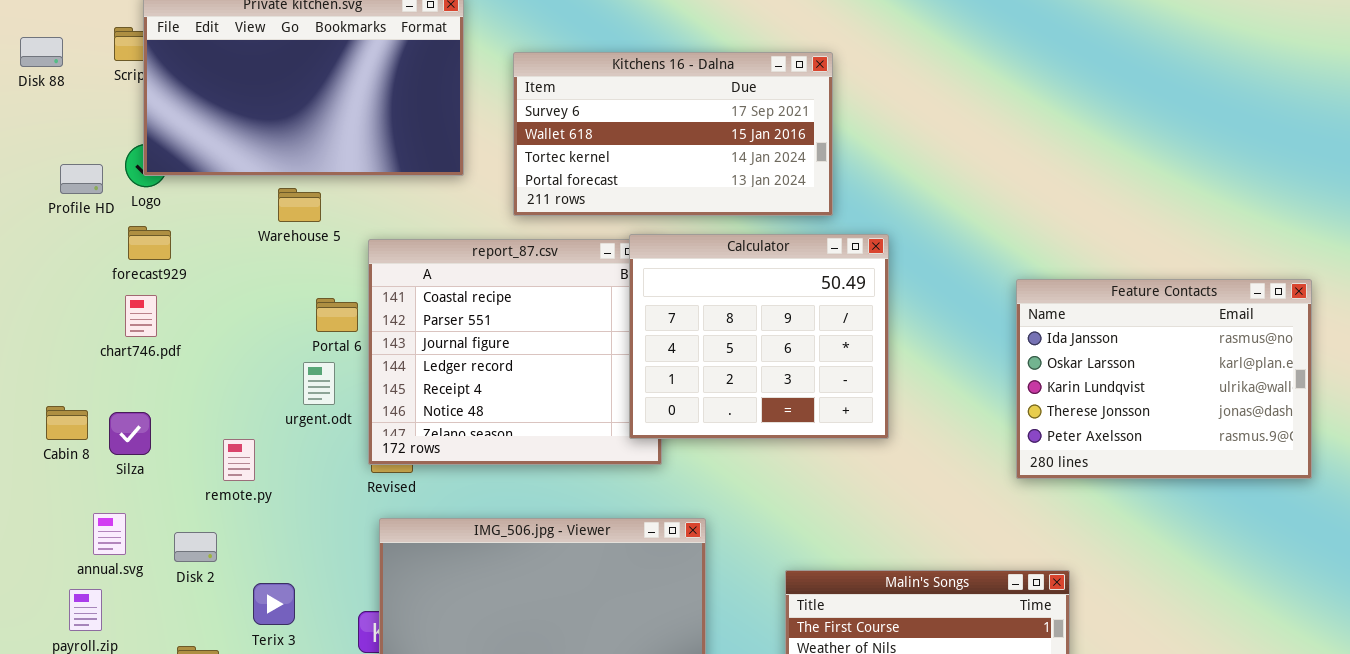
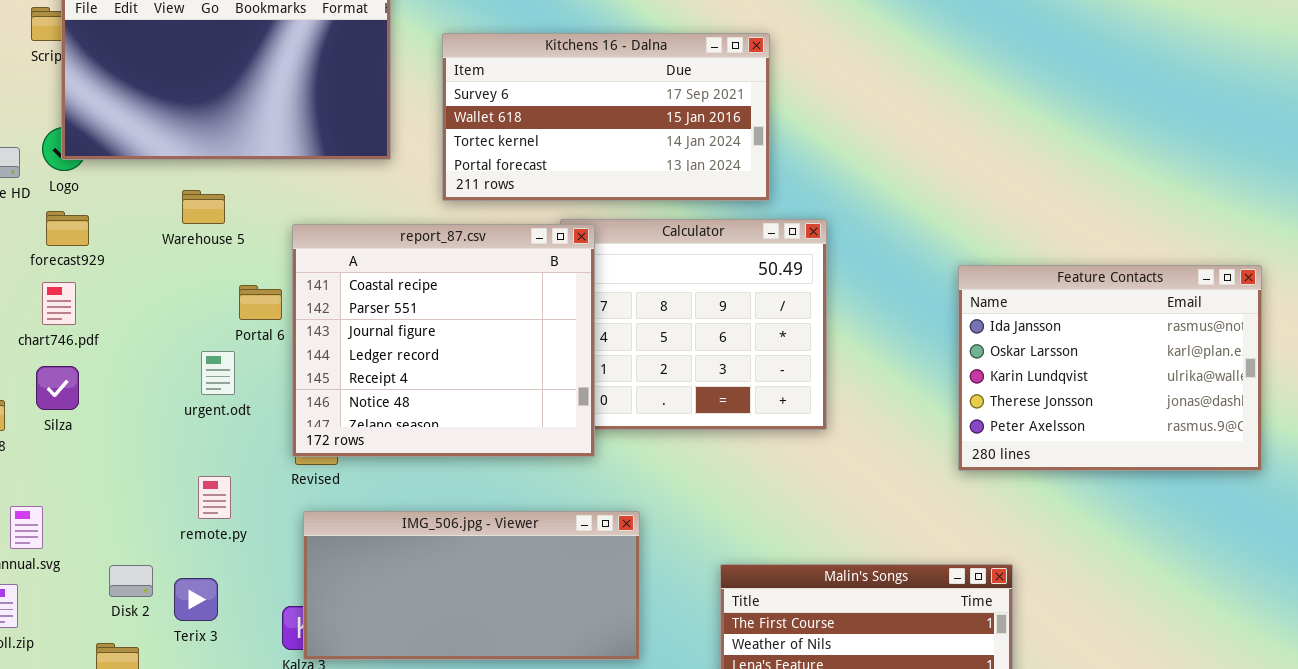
Warehouse 5: [278,188,321,222] -> [182,190,225,224], moved
report_87.csv: [368,239,662,465] -> [292,224,595,457], raised
urgent.odt: [303,362,335,405] -> [201,351,235,395], moved
Silza: [109,412,151,455] -> [36,366,79,410], moved
remote.py: [223,439,255,481] -> [198,476,231,519], moved
Disk 2: [174,532,217,562] -> [109,565,153,597], moved

